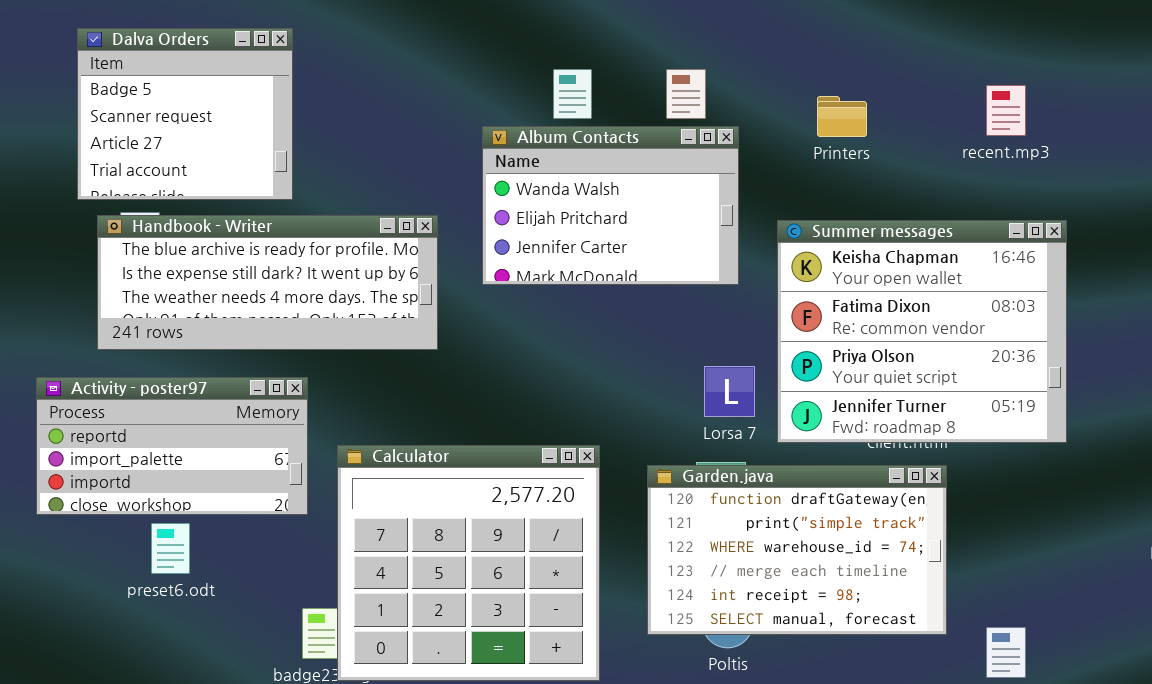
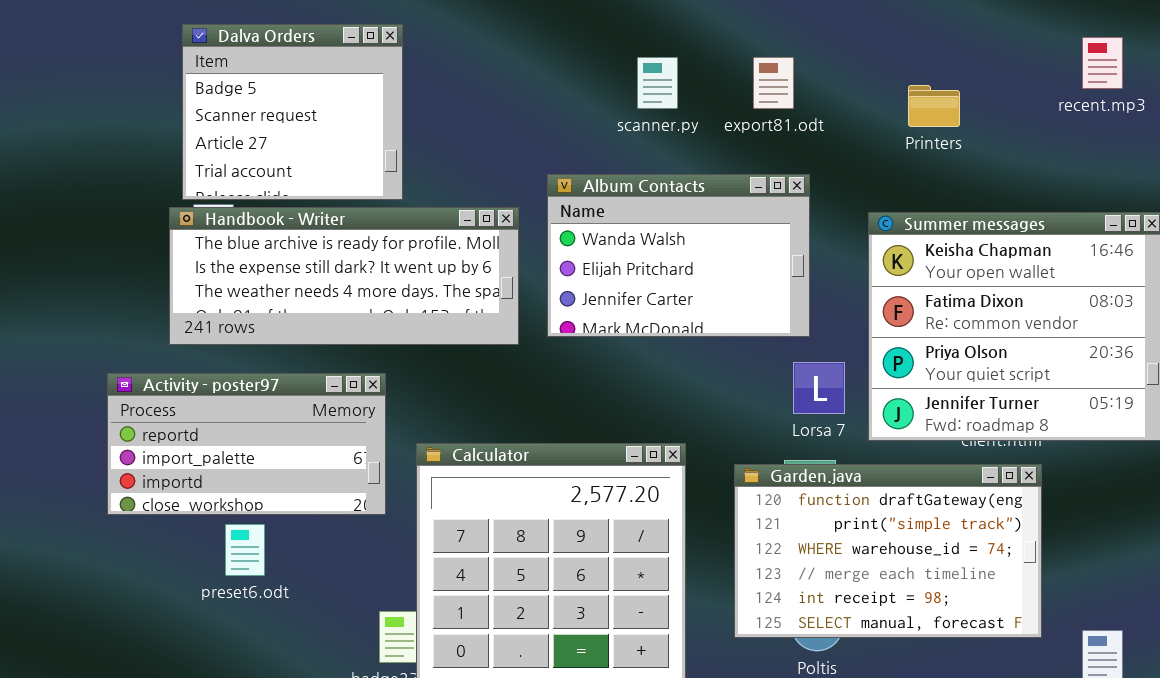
Dalva Orders: [77,28,293,200] -> [182,24,403,200], moved
recent.mp3: [986,85,1026,136] -> [1082,37,1123,89], moved
Album Contacts: [482,126,739,285] -> [547,174,810,337], moved

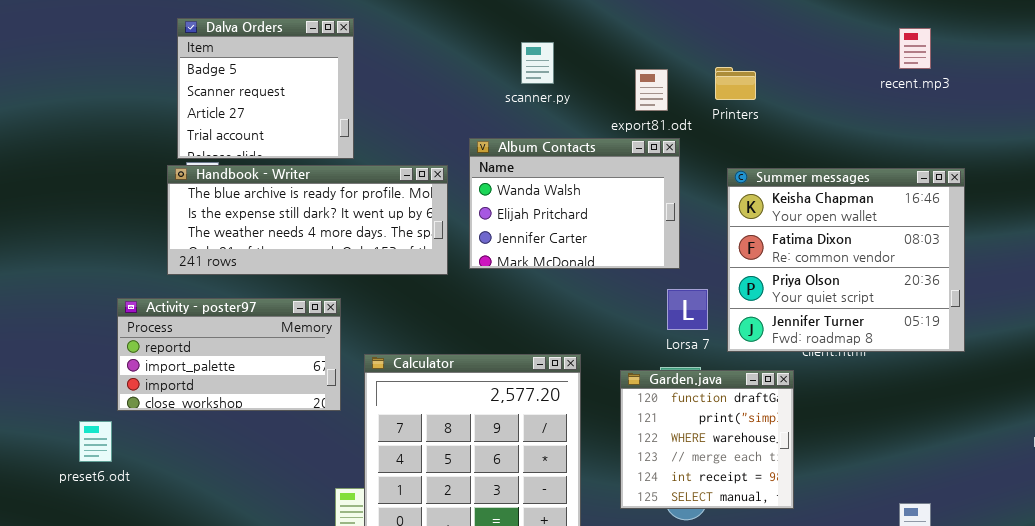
scanner.py: [637,57,678,109] -> [521,42,554,84], moved
export81.odt: [753,57,794,109] -> [635,69,668,111], moved
Printers: [908,85,960,127] -> [715,67,756,100], moved
Garden.java: [734,464,1042,638] -> [620,370,794,509], resized
preset6.odt: [225,524,265,576] -> [79,421,112,462], moved

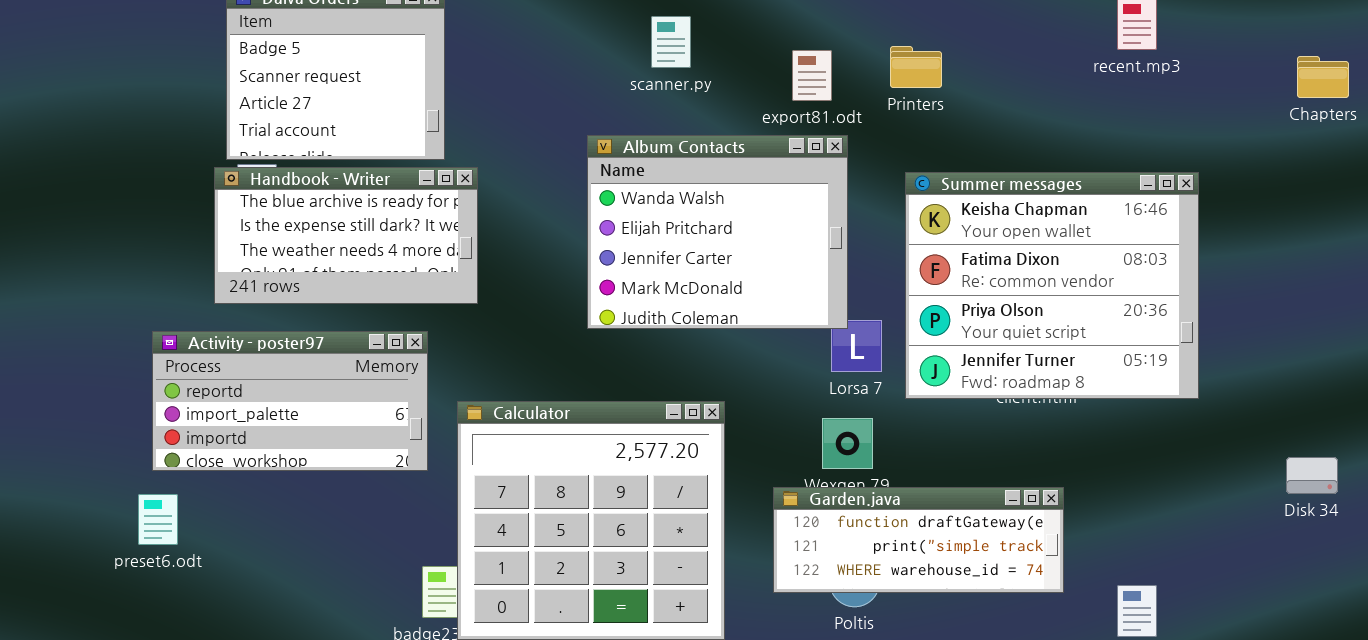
Album Contacts: [469,138,680,269] -> [587,135,848,329], resized
Handbook - Writer: [167,165,448,275] -> [214,167,478,304], resized
Garden.java: [620,370,794,509] -> [773,487,1064,593], resized
preset6.odt: [79,421,112,462] -> [138,494,178,545], moved

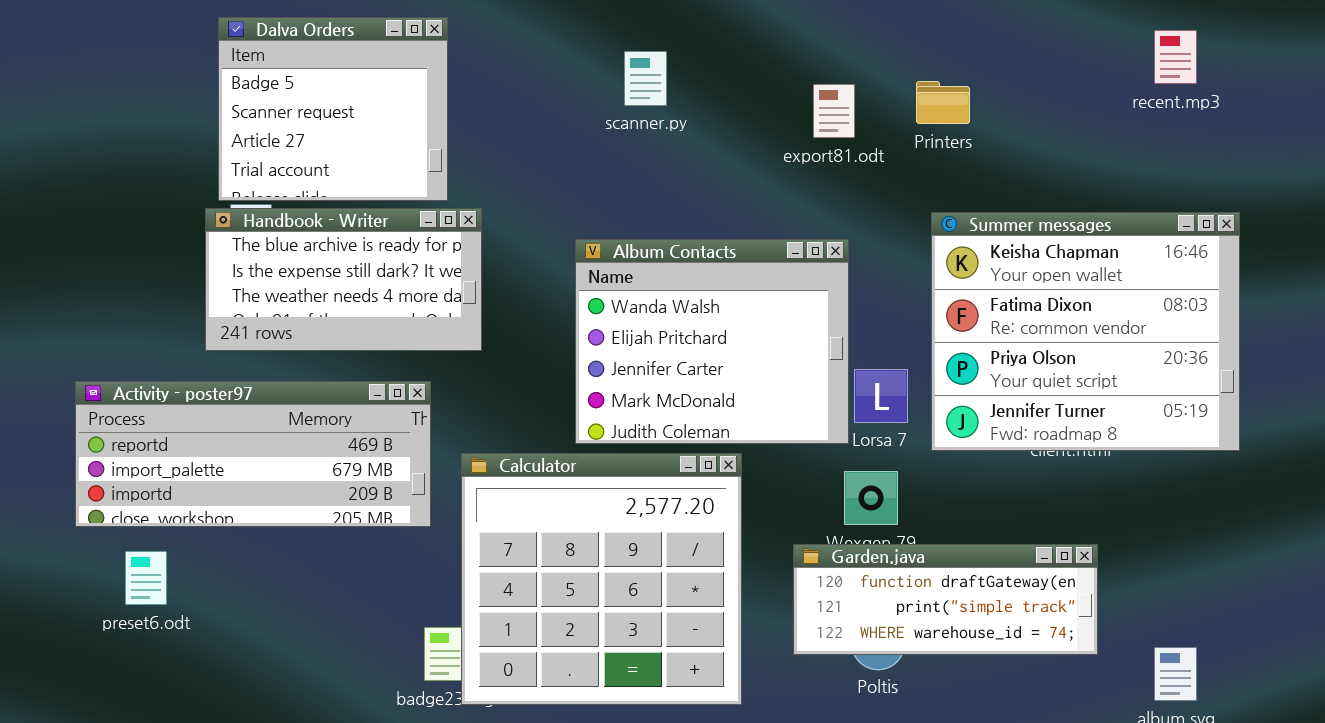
scanner.py: [651,16,691,68] -> [624,51,667,106], moved
Album Contacts: [587,135,848,329] -> [575,239,849,444], moved
Activity - poster97: [152,331,428,471] -> [75,381,431,527], resized

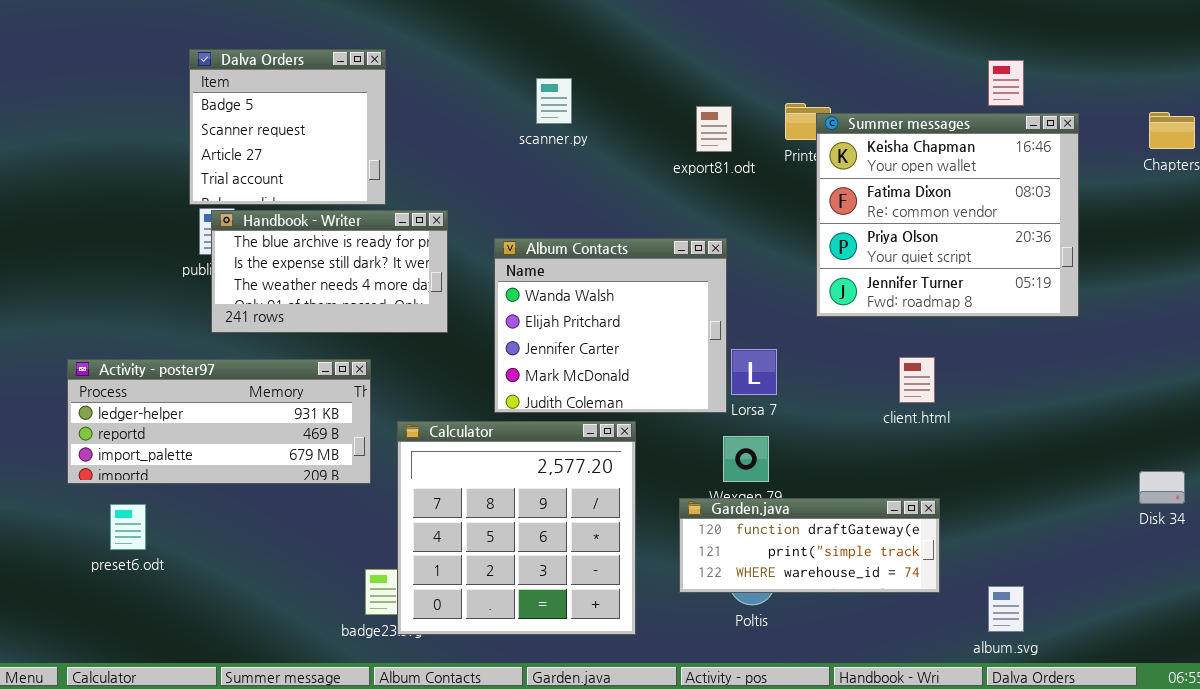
Handbook - Writer: [205,208,482,351] -> [211,210,448,333], moved
Summer messages: [931,212,1240,451] -> [816,113,1079,317], moved
Activity - poster97: [75,381,431,527] -> [67,359,371,484], scrolled up 1 row

